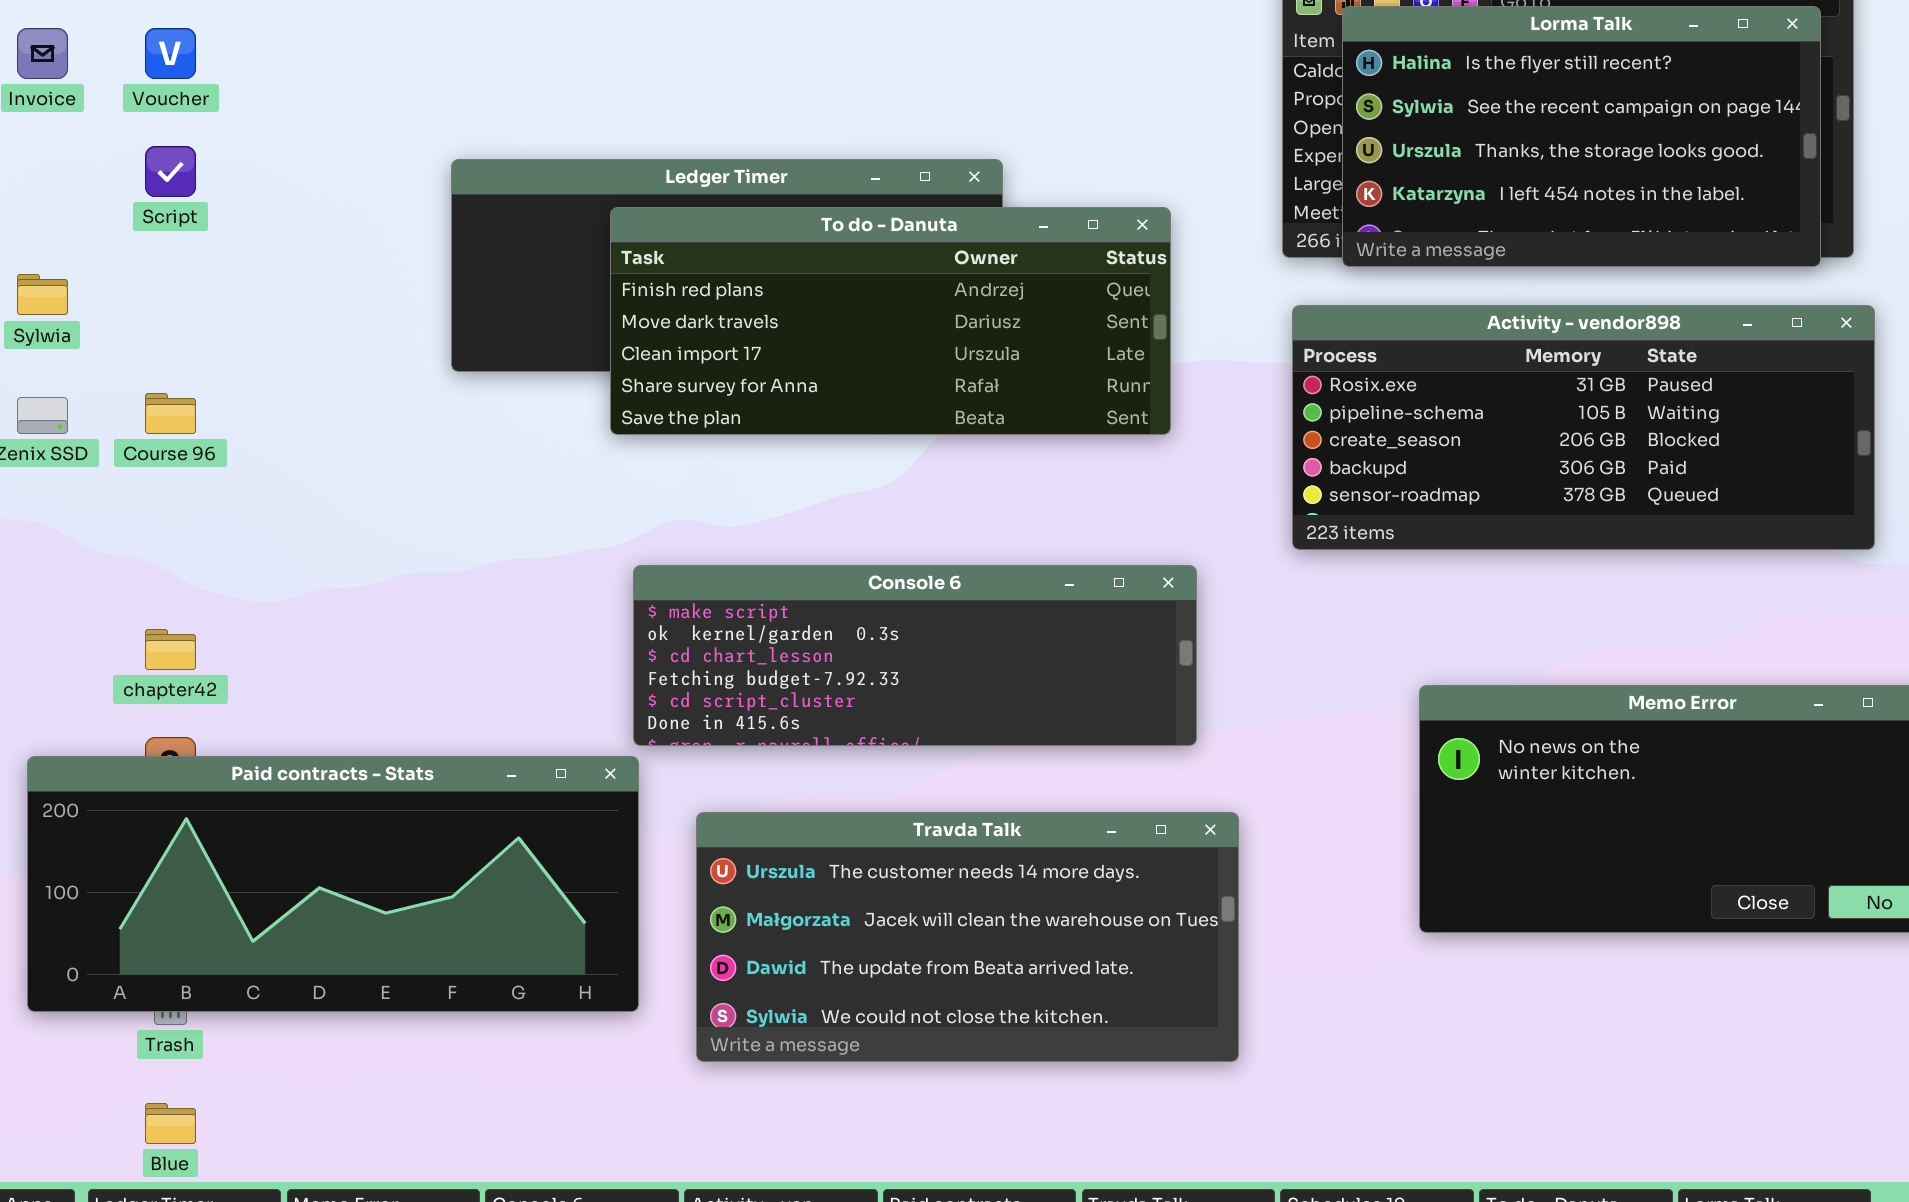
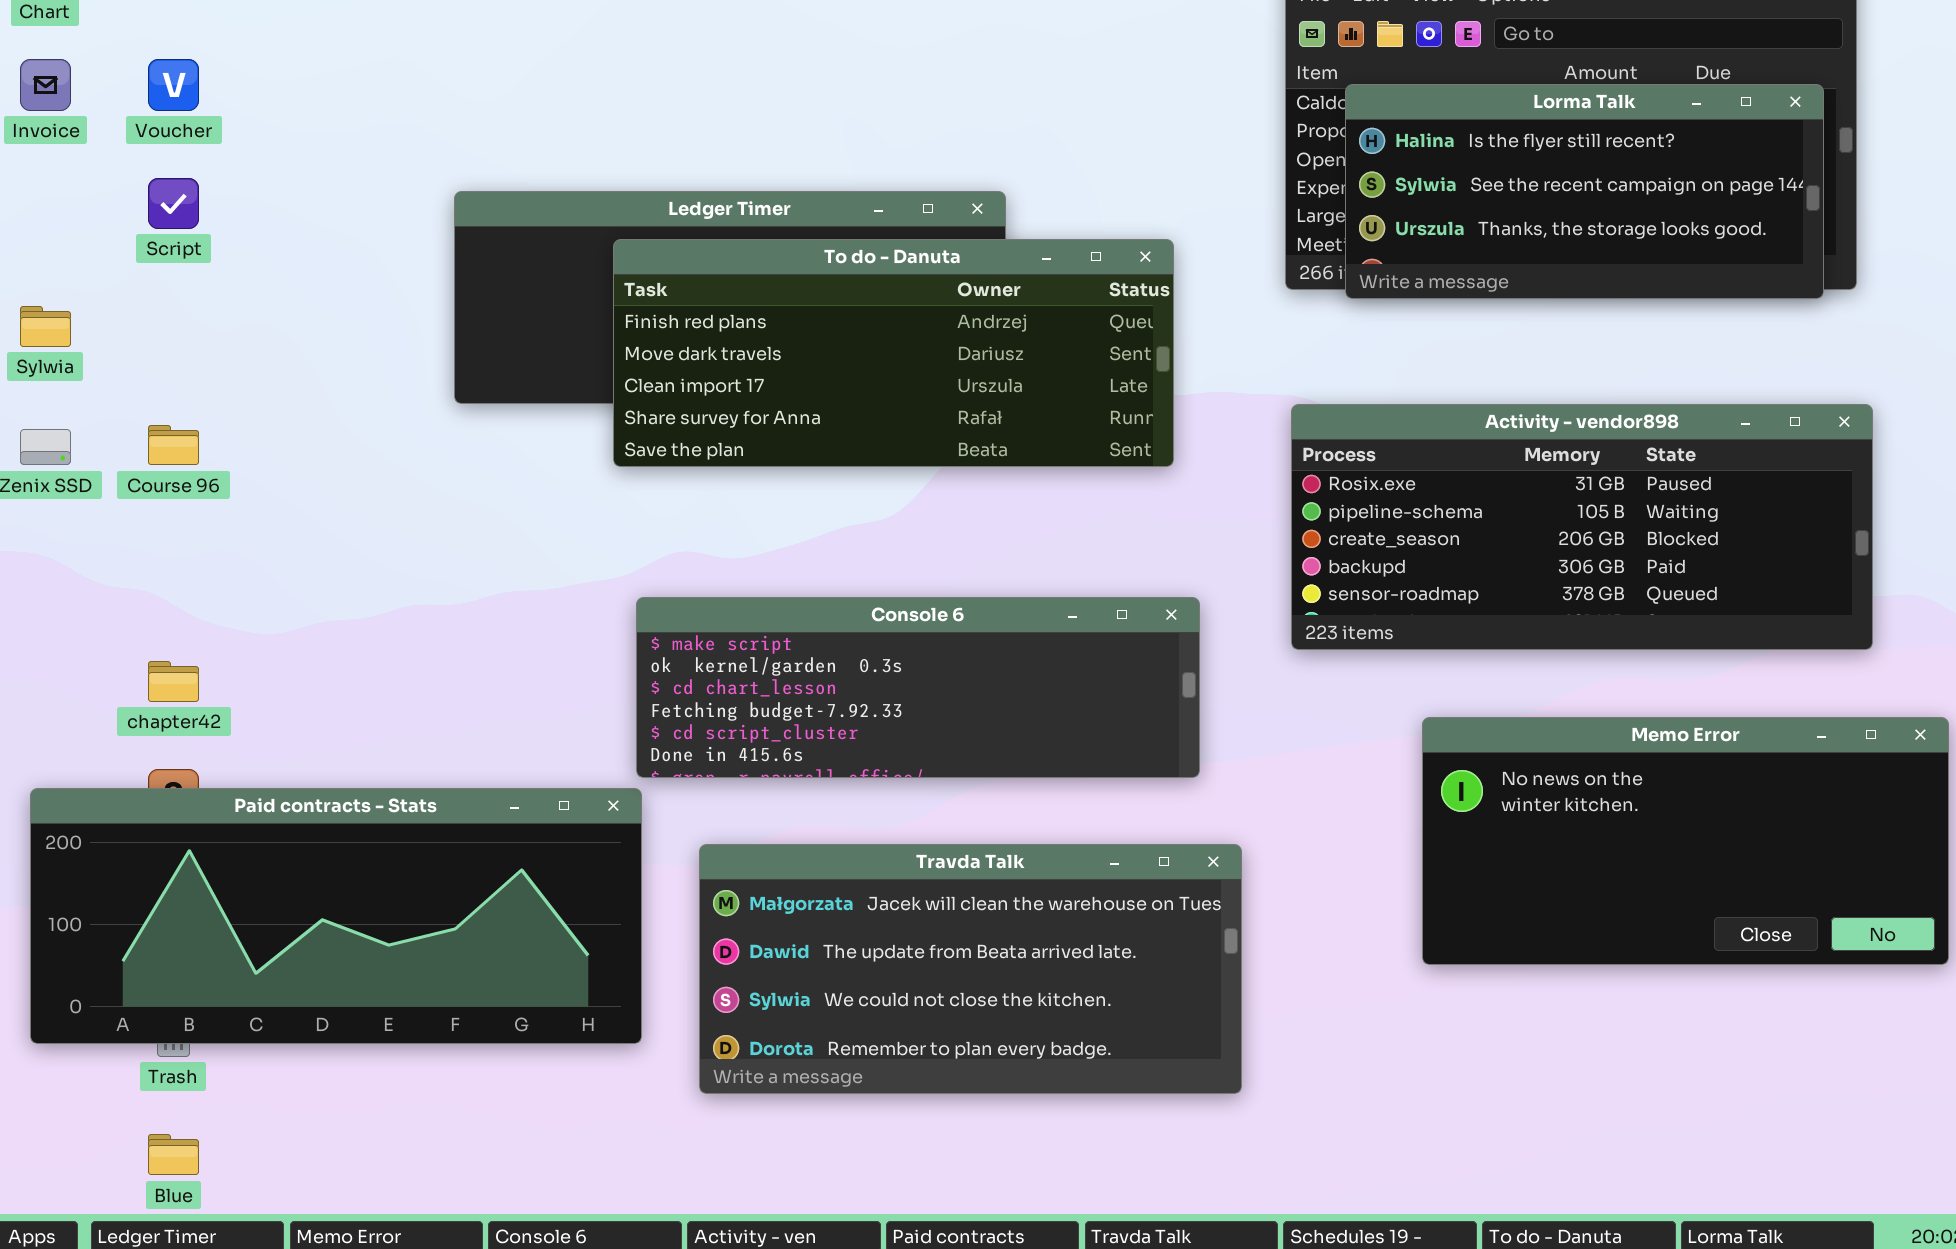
Lorma Talk: [1342,6,1821,267] -> [1345,84,1824,299], resized
Activity - vendor898: [1292,305,1875,550] -> [1291,404,1873,650], moved
Travda Talk: [696,812,1239,1062] -> [699,844,1242,1094], scrolled down 1 row

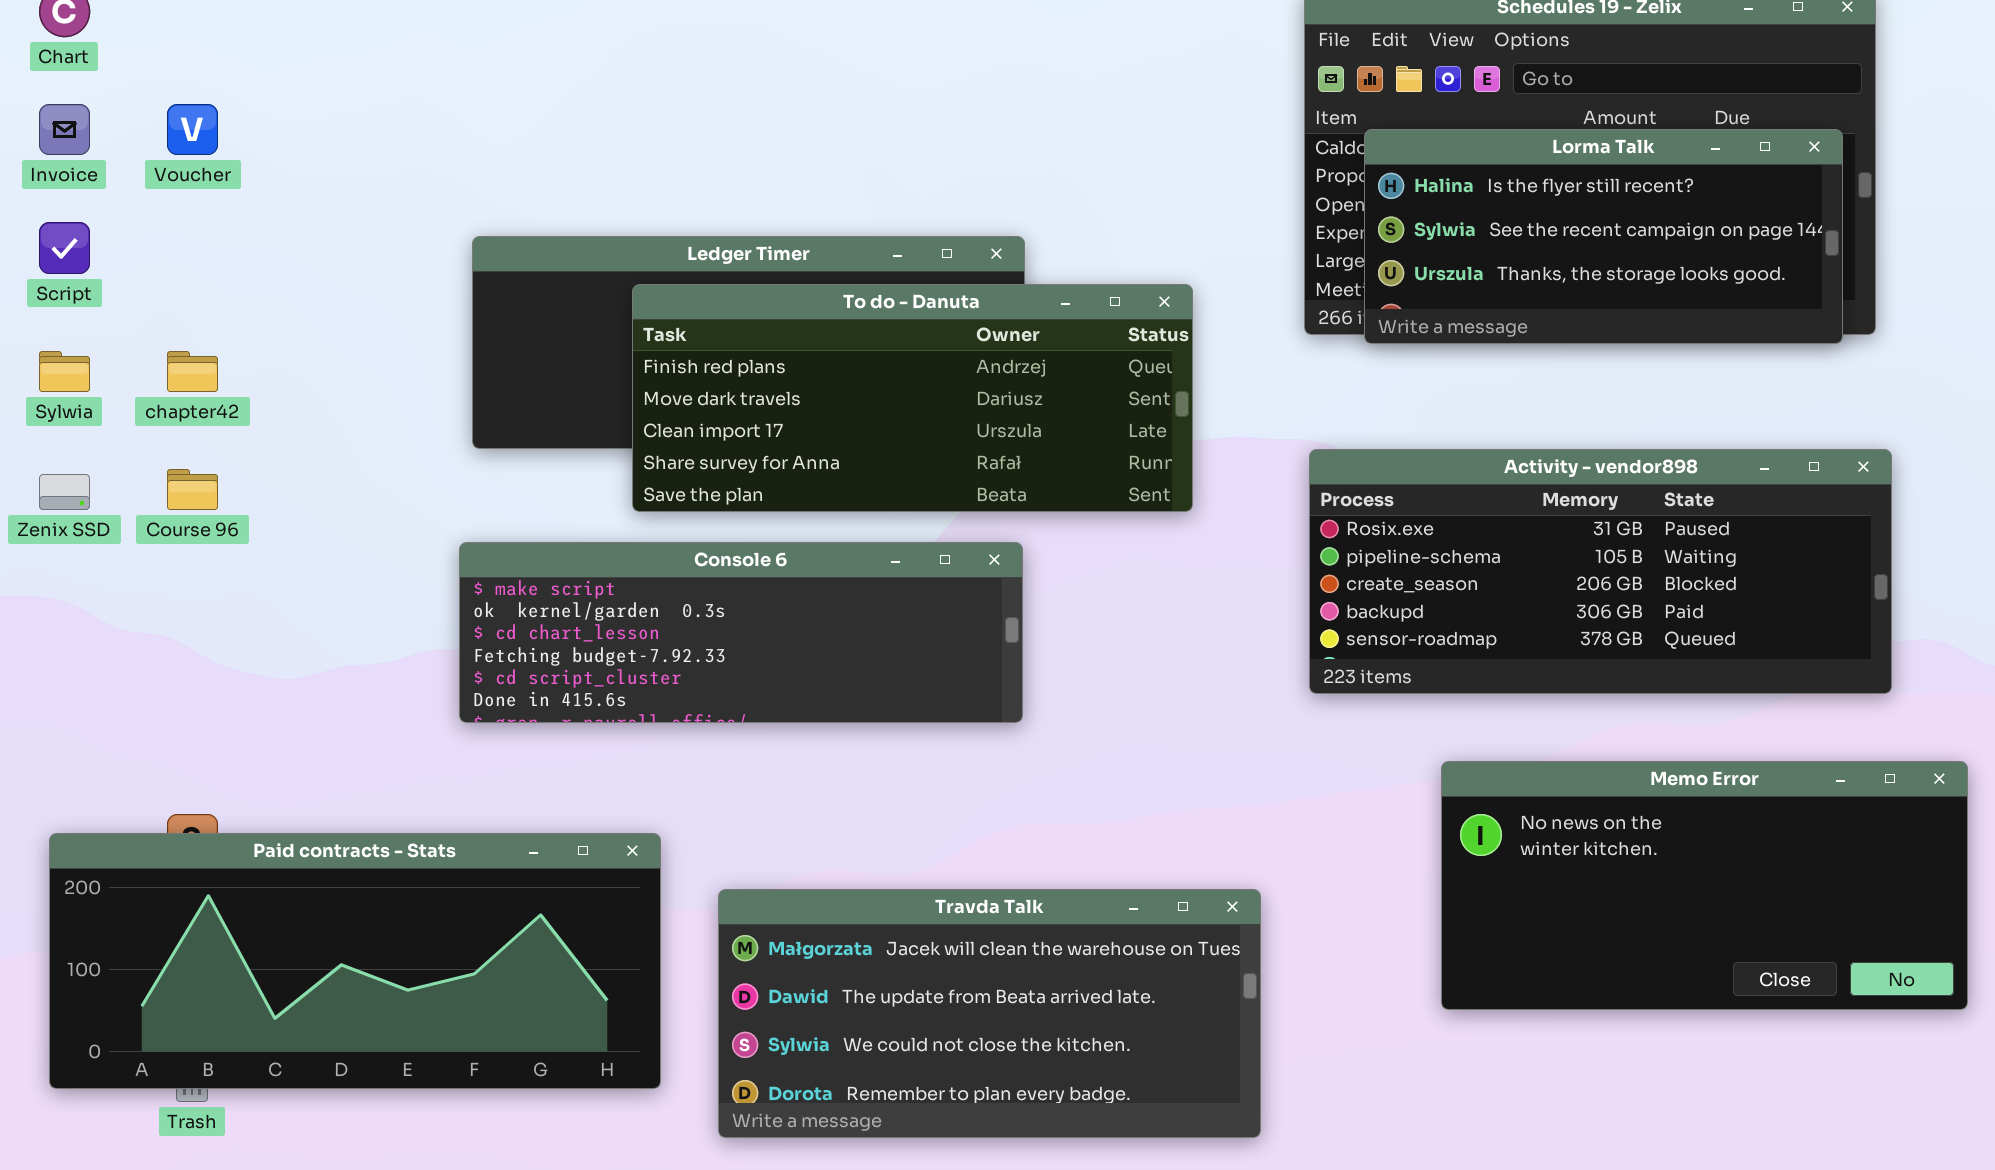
Script: [148,178,199,229] -> [39,222,90,274], moved
Console 6: [636,597,1200,778] -> [459,542,1023,723], moved
chapter42: [148,661,199,702] -> [167,351,218,392], moved

